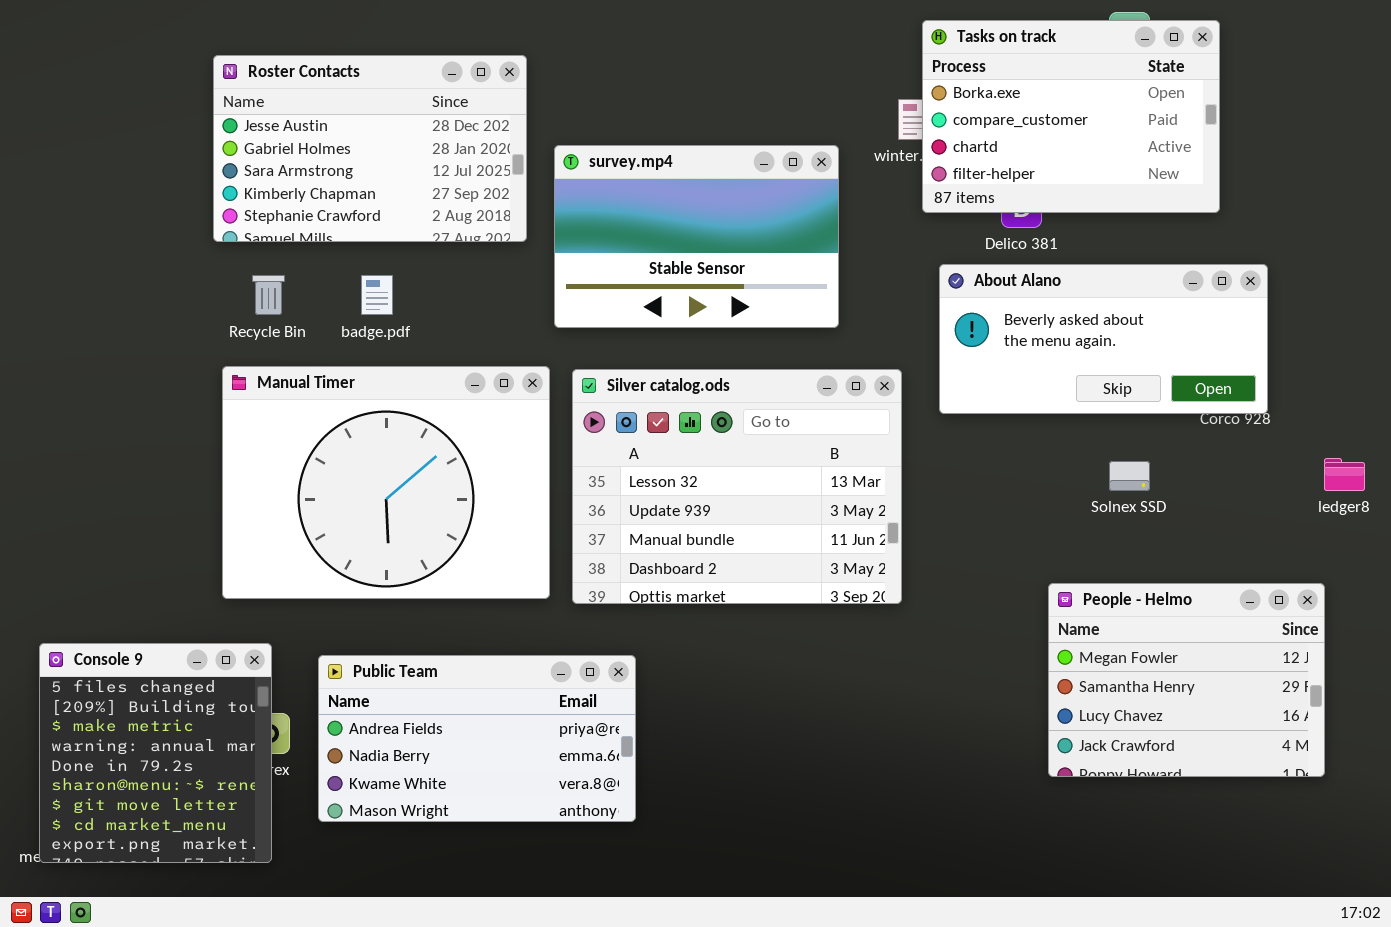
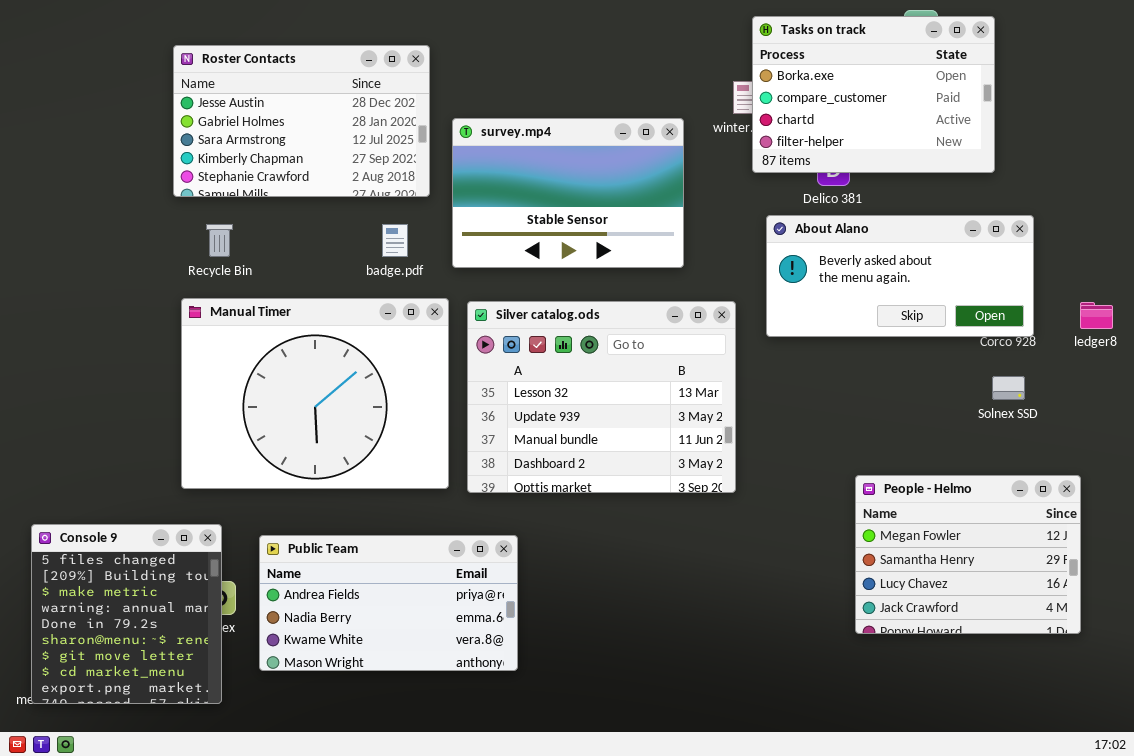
badge.pdf: [361,275,393,315] -> [382,224,408,257], moved
ledger8: [1324,458,1365,491] -> [1080,302,1113,329], moved
Solnex SSD: [1109,461,1150,491] -> [992,376,1025,400], moved

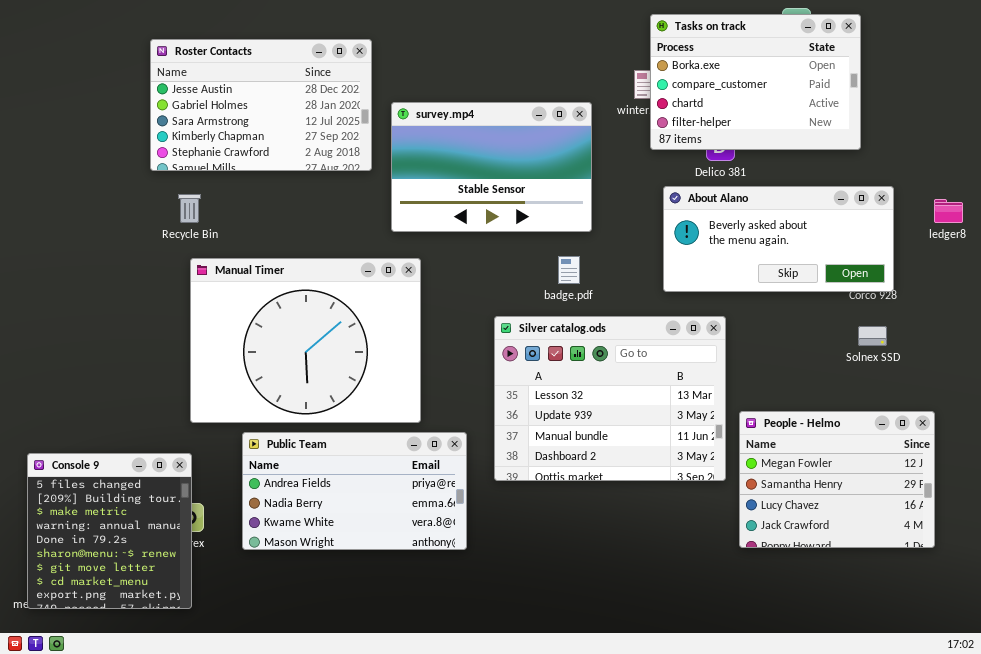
badge.pdf: [382,224,408,257] -> [558,256,580,284], moved
Manual Timer: [181,298,449,489] -> [190,258,421,423], moved
Silver catalog.ods: [467,301,736,493] -> [494,316,726,481], moved
ledger8: [1080,302,1113,329] -> [934,199,963,223], moved
Public Team: [259,535,518,671] -> [242,432,467,550], moved

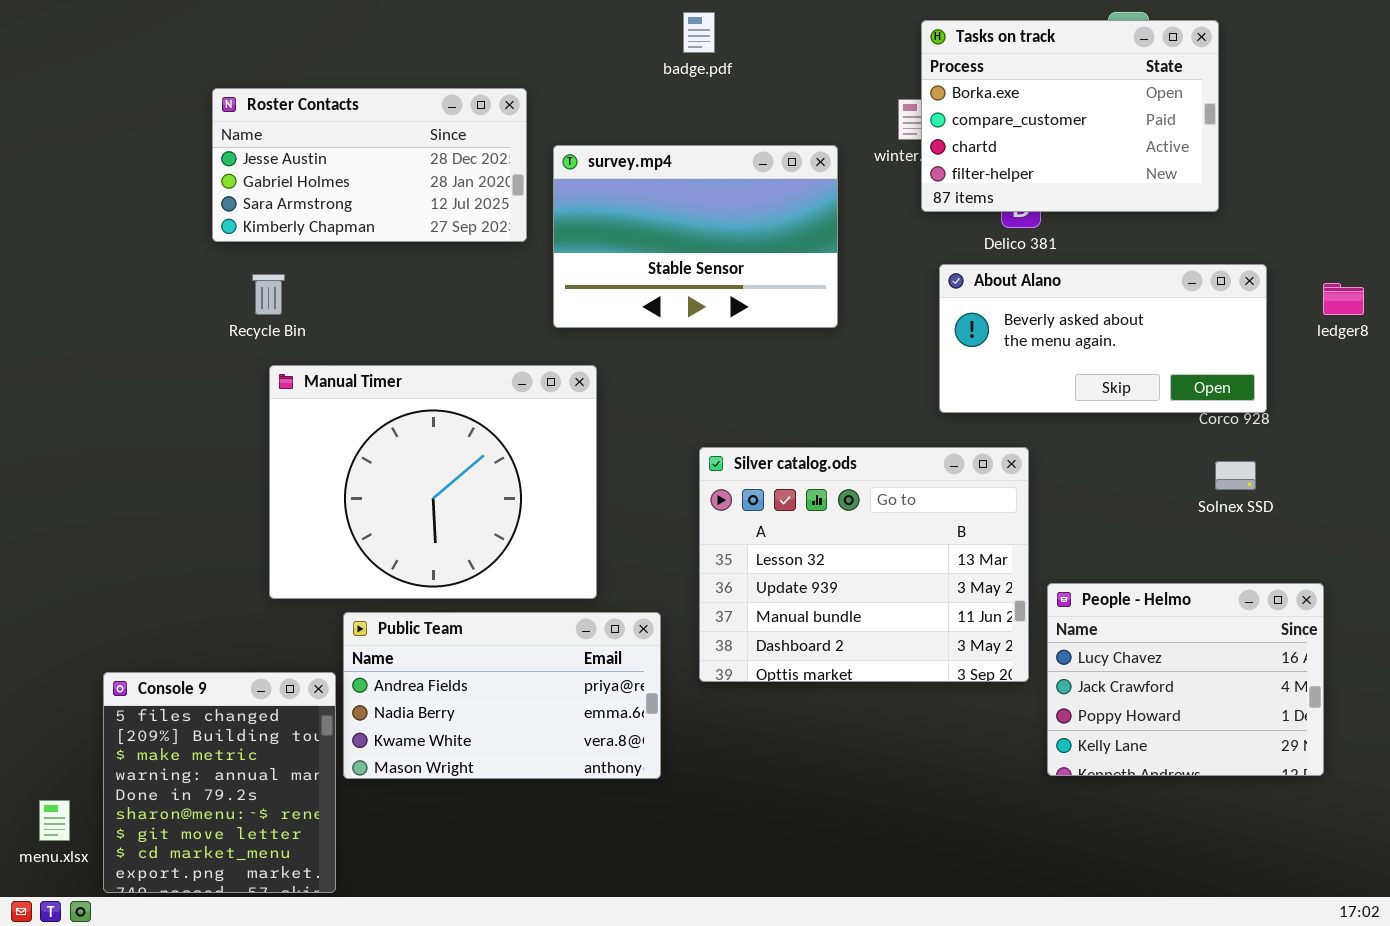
Roster Contacts: [150,39,372,171] -> [212,88,527,242], resized
badge.pdf: [558,256,580,284] -> [683,12,715,53], moved
People - Helmo: [739,411,935,548] -> [1047,583,1324,776], scrolled down 2 rows
Console 9: [27,453,192,609] -> [103,672,336,893], moved

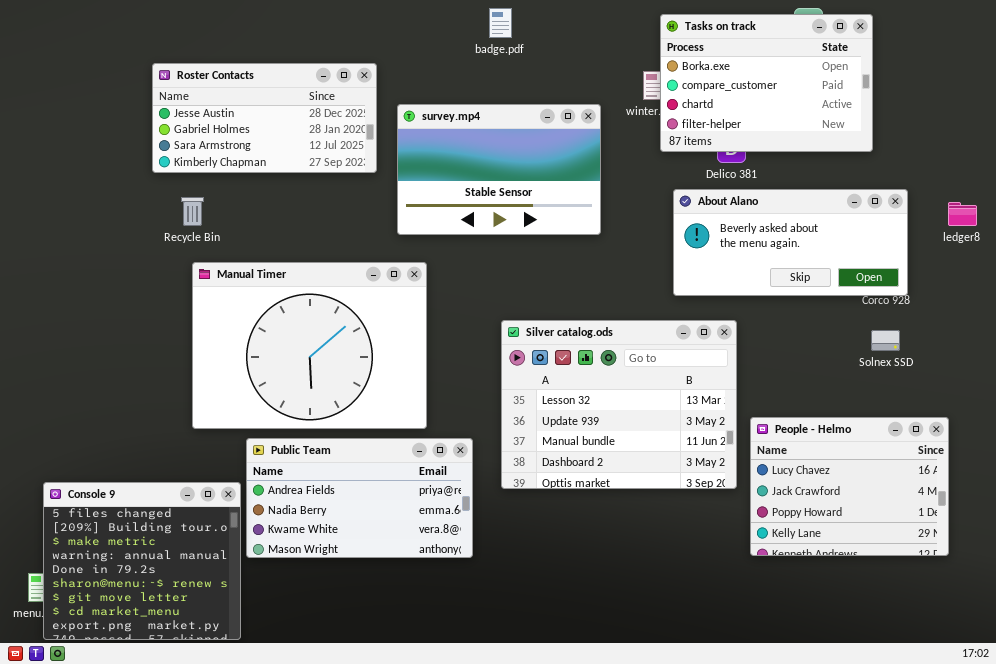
Console 9: [103,672,336,893] -> [43,482,241,640], resized

